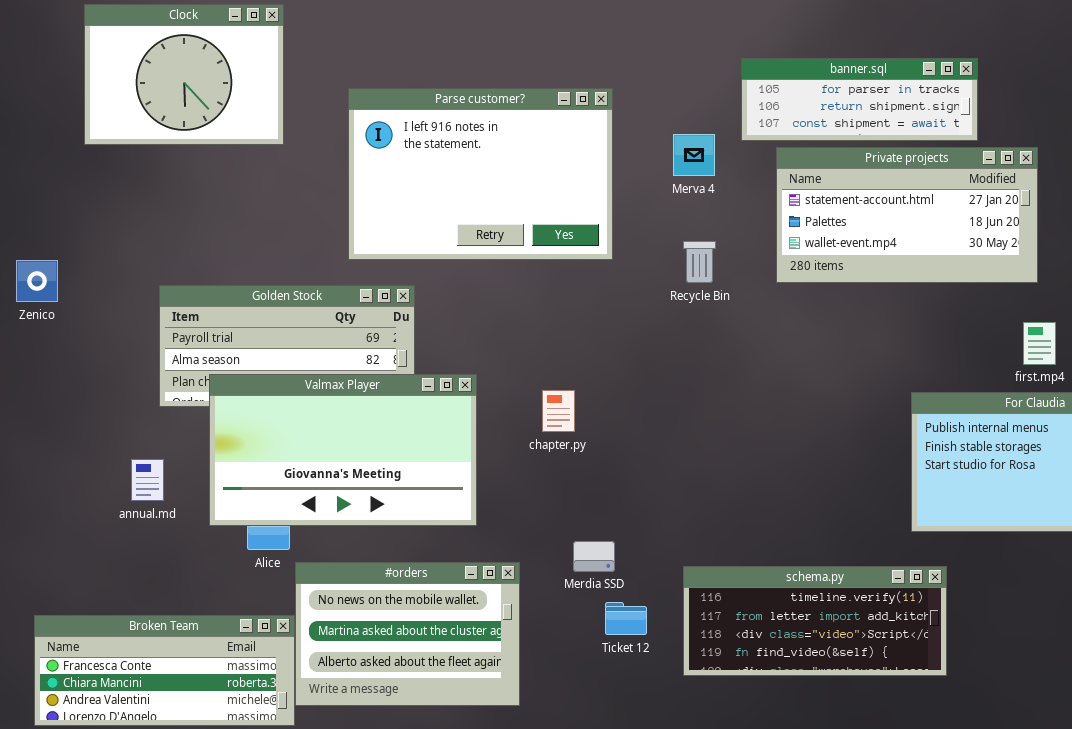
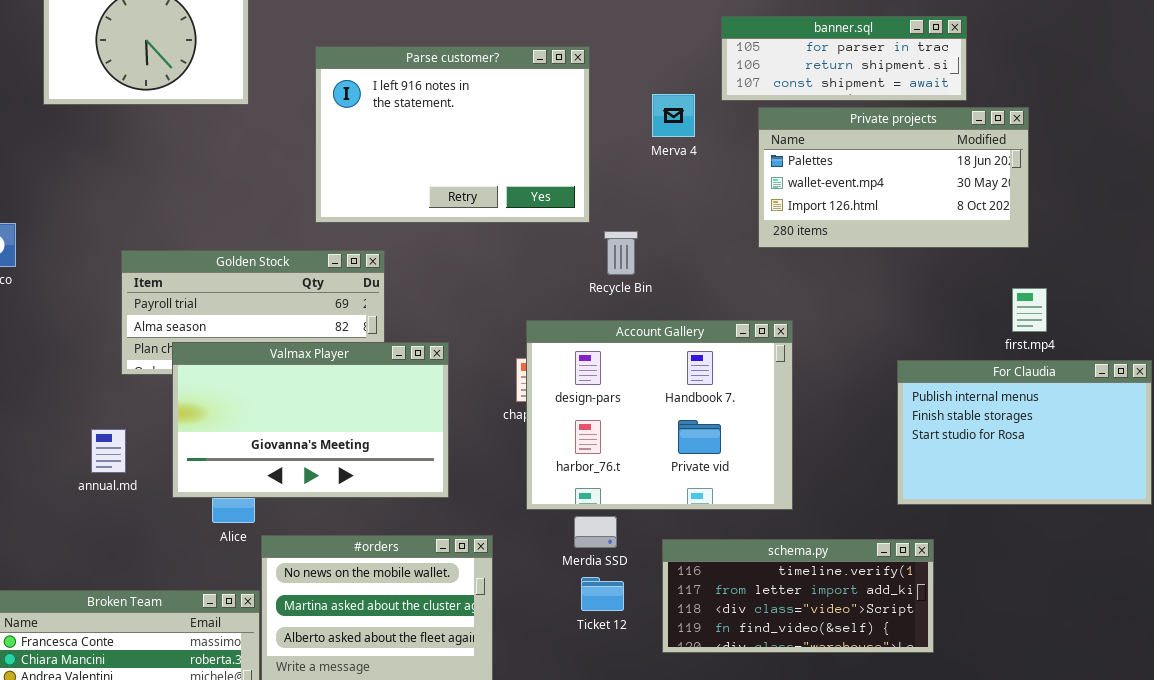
Private projects: [776,147,1038,283] -> [758,107,1029,248], scrolled down 1 row
Recycle Bin: [683,241,716,283] -> [604,231,638,275], moved
Account Gallery: none -> [526,320,793,510], opened
Merdia SSD: [573,541,615,572] -> [574,516,617,548], moved

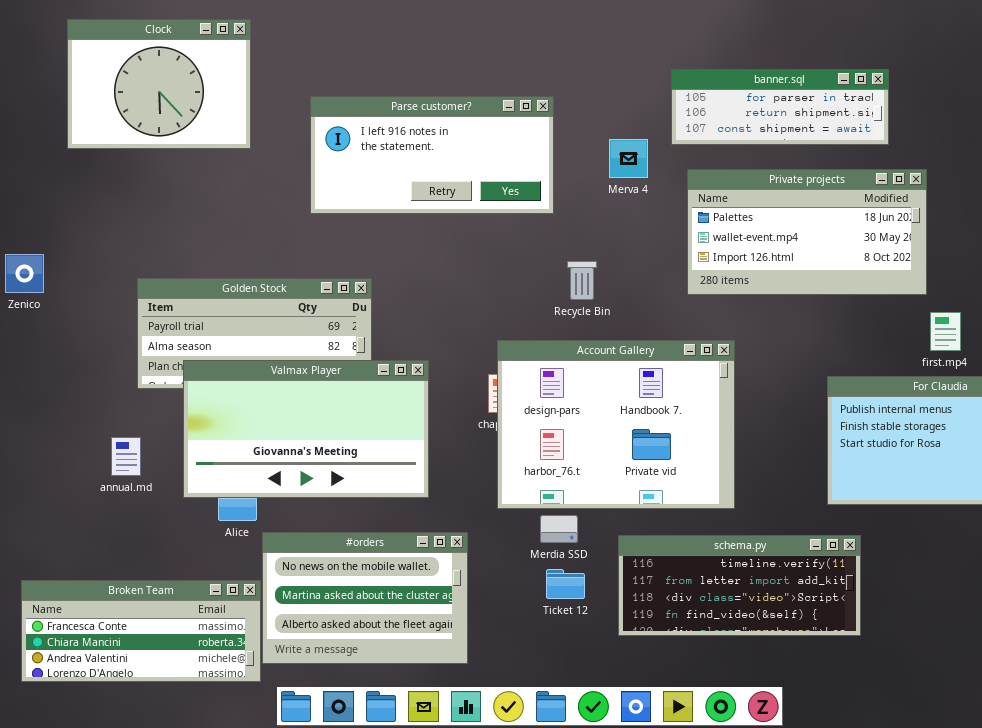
Parse customer?: [315,46,590,223] -> [310,96,554,214], resized
Private projects: [758,107,1029,248] -> [687,169,927,295], moved

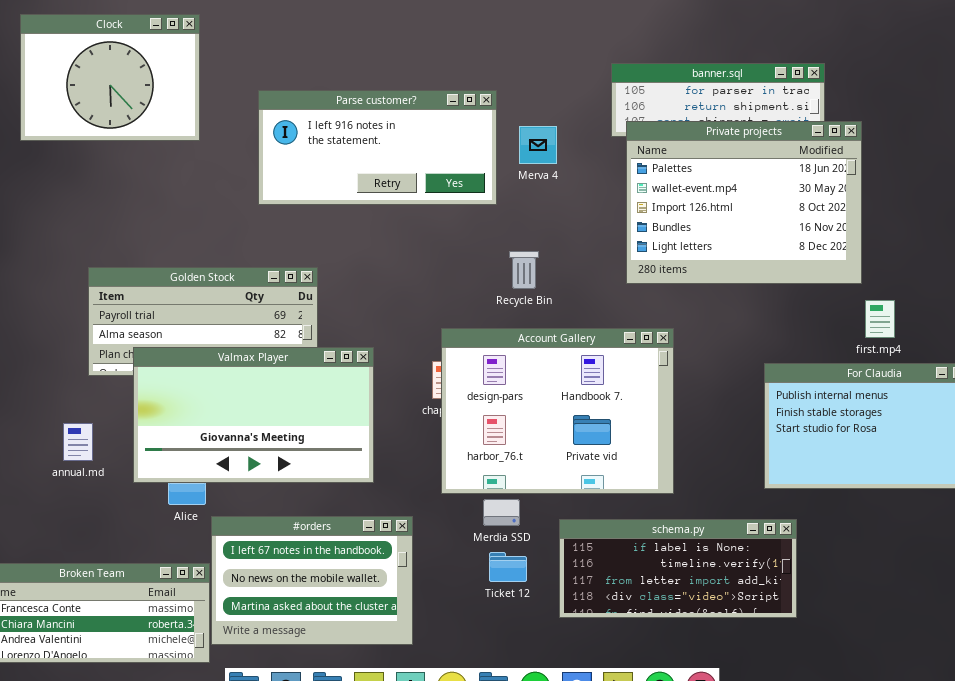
Merva 4: [609,139,648,178] -> [519,126,557,164], moved
Private projects: [687,169,927,295] -> [626,121,862,284], resized
#orders: [262,532,468,664] -> [211,516,413,645], scrolled up 1 row
schema.py: [618,535,861,636] -> [559,519,797,618], scrolled up 1 row

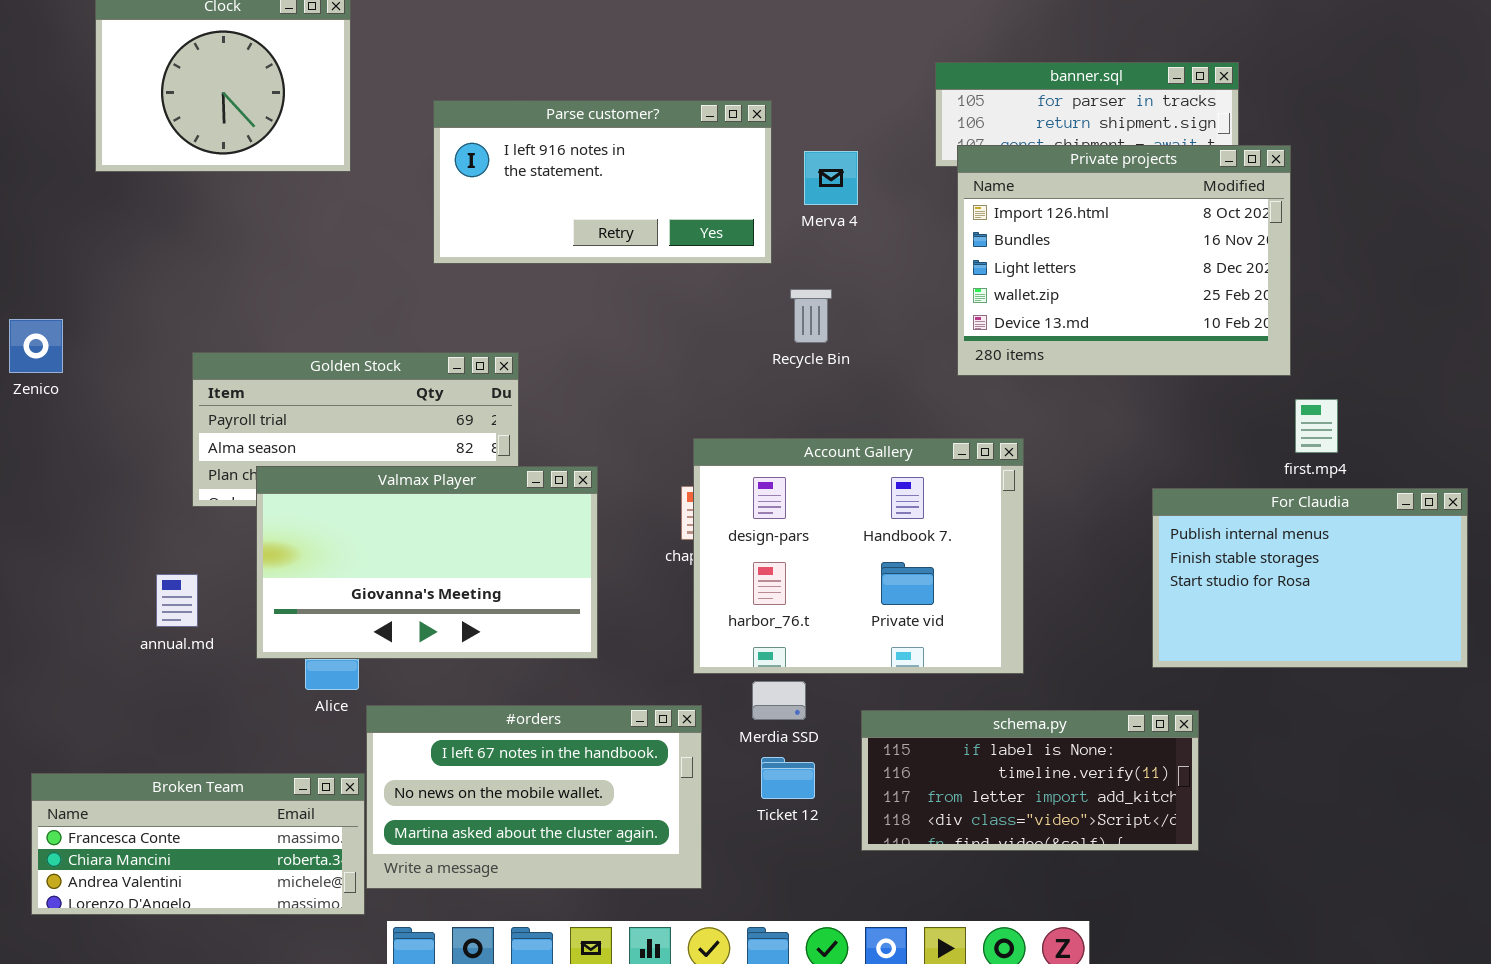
Private projects: [626,121,862,284] -> [957,145,1291,376], scrolled down 2 rows
Recycle Bin: [509,251,539,289] -> [790,289,832,343], moved
#orders: [211,516,413,645] -> [366,705,702,889], resized

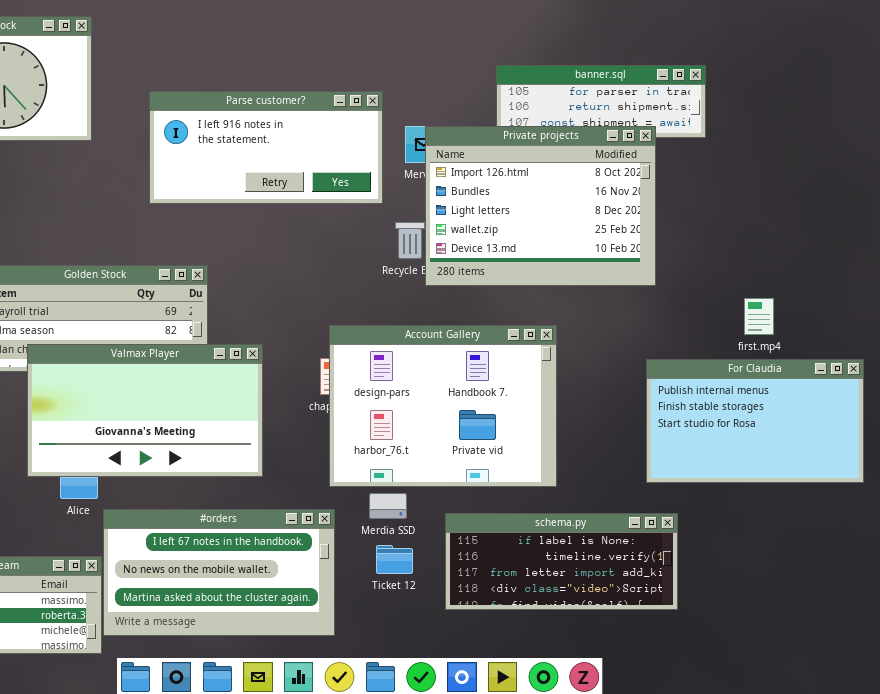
Private projects: [957,145,1291,376] -> [425,126,656,286], moved

